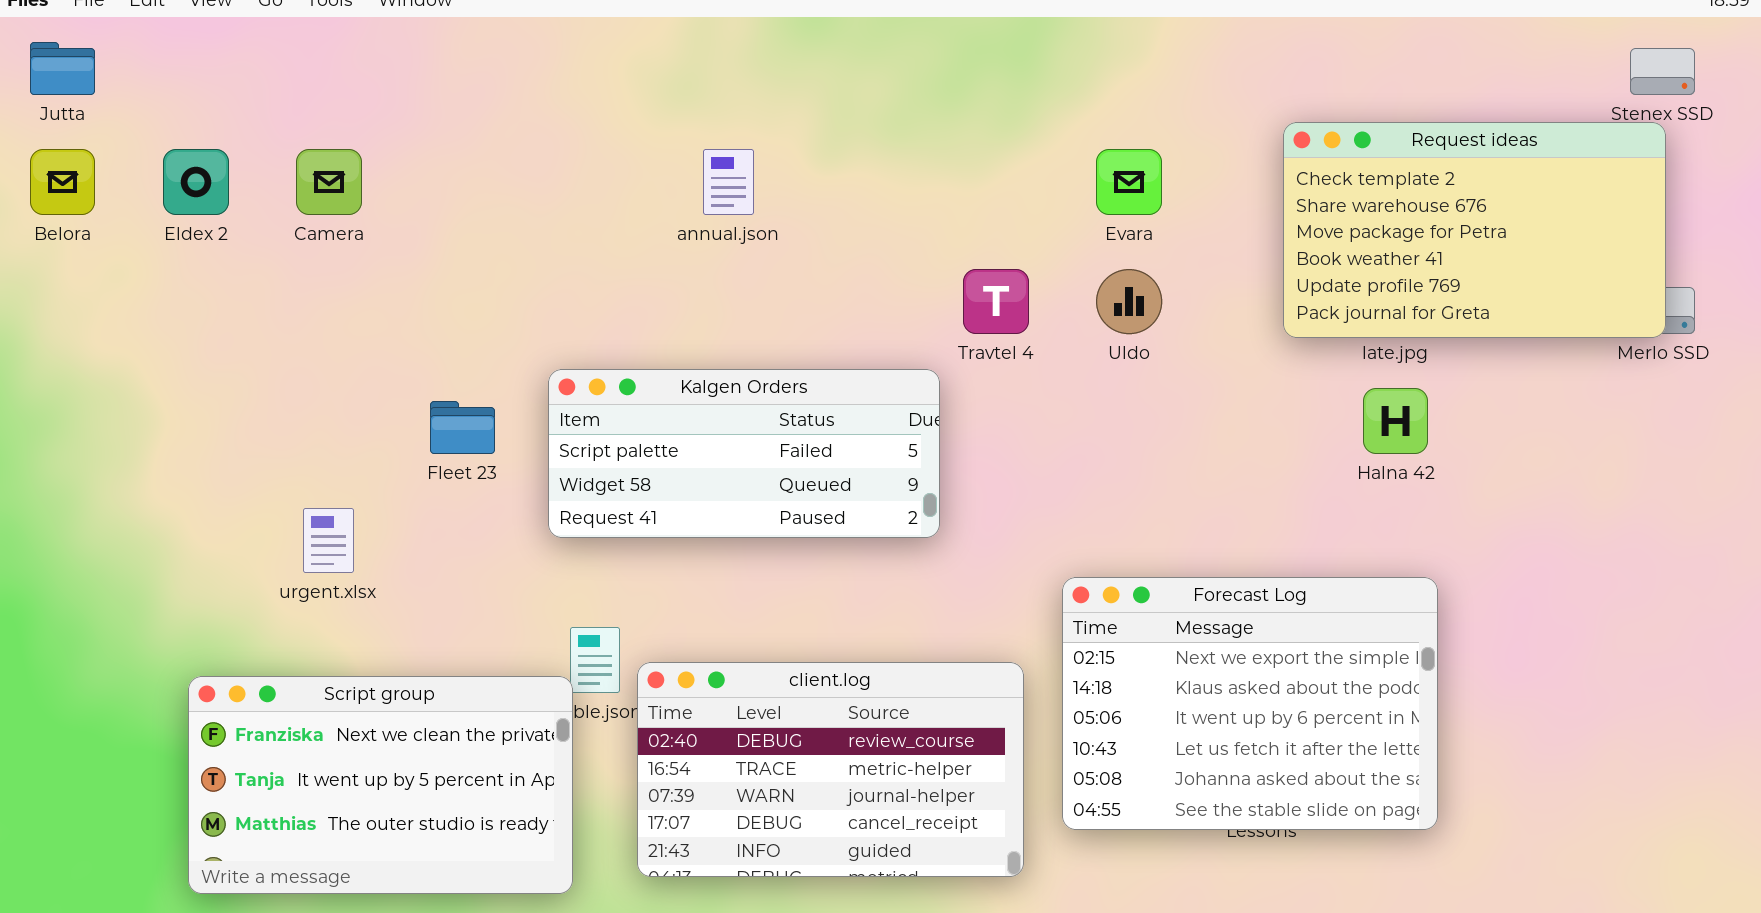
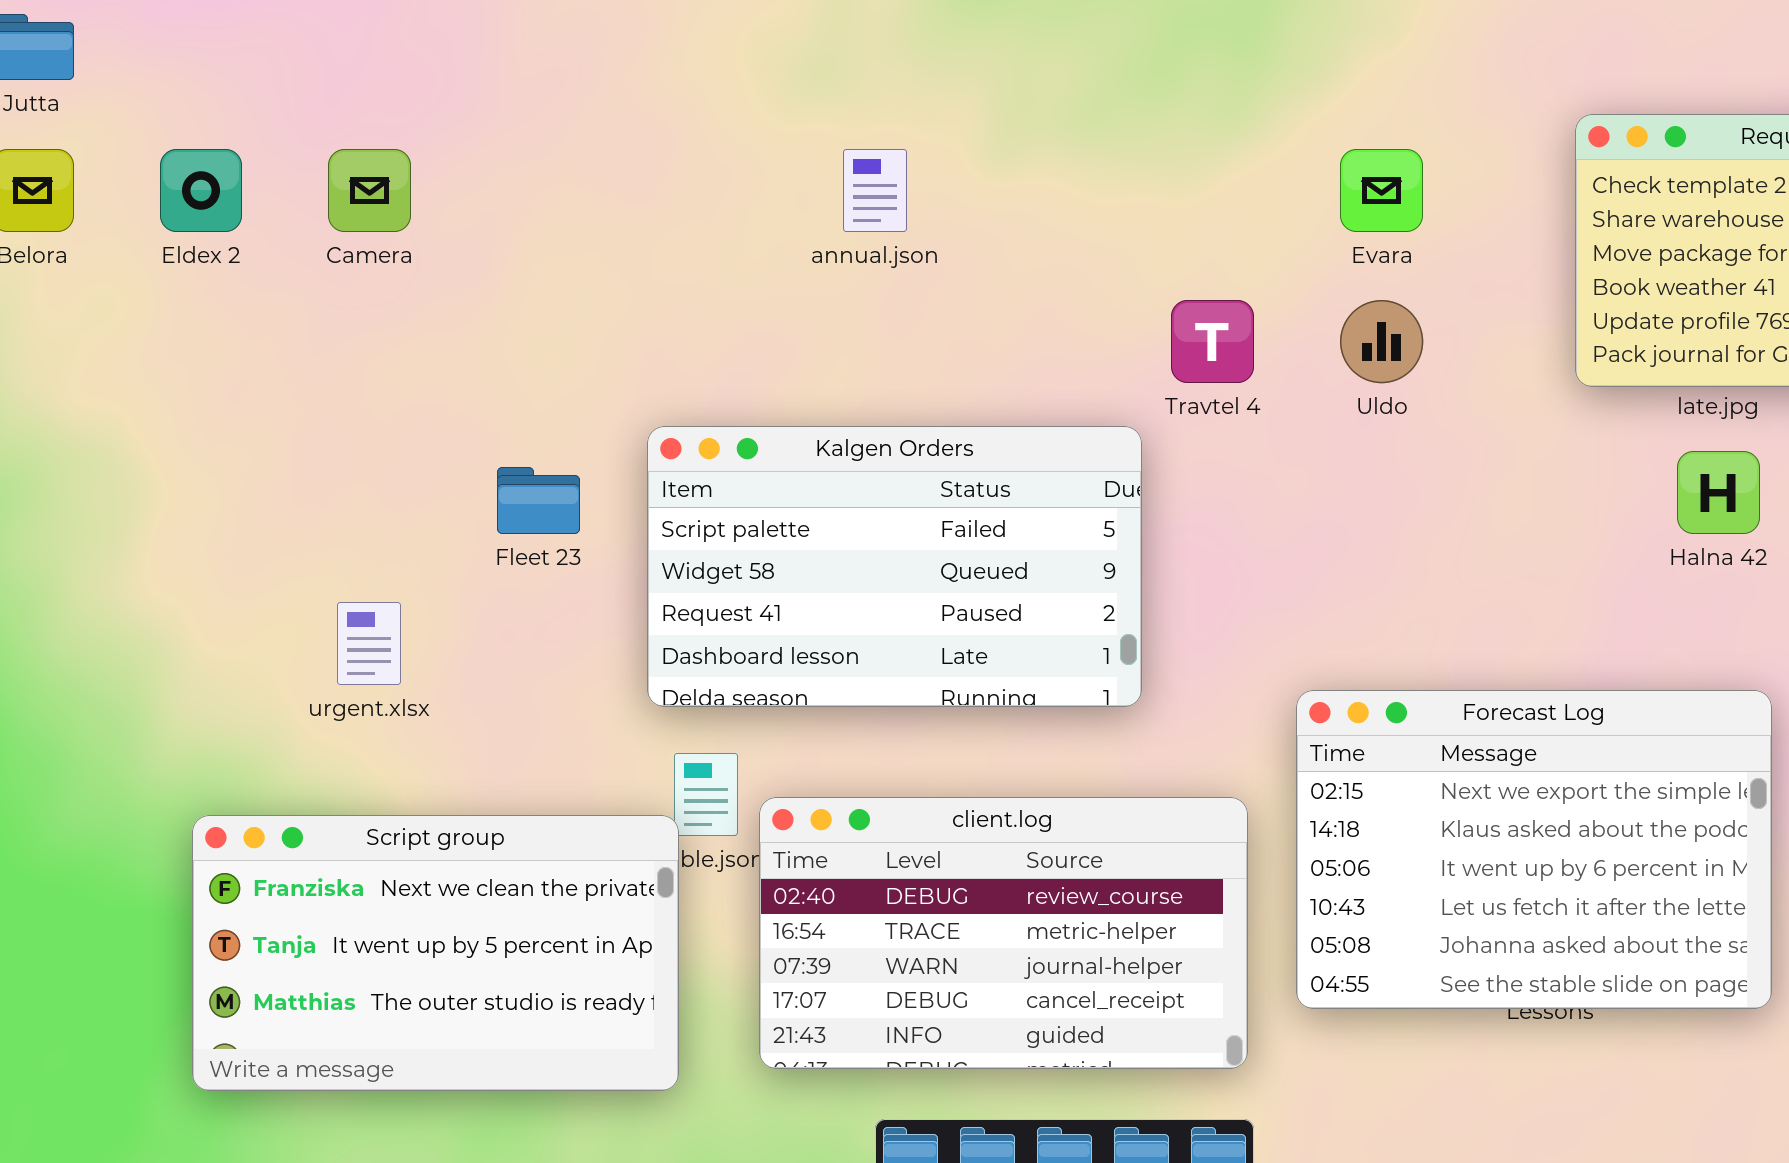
Kalgen Orders: [548,369,940,538] -> [647,426,1142,707], resized

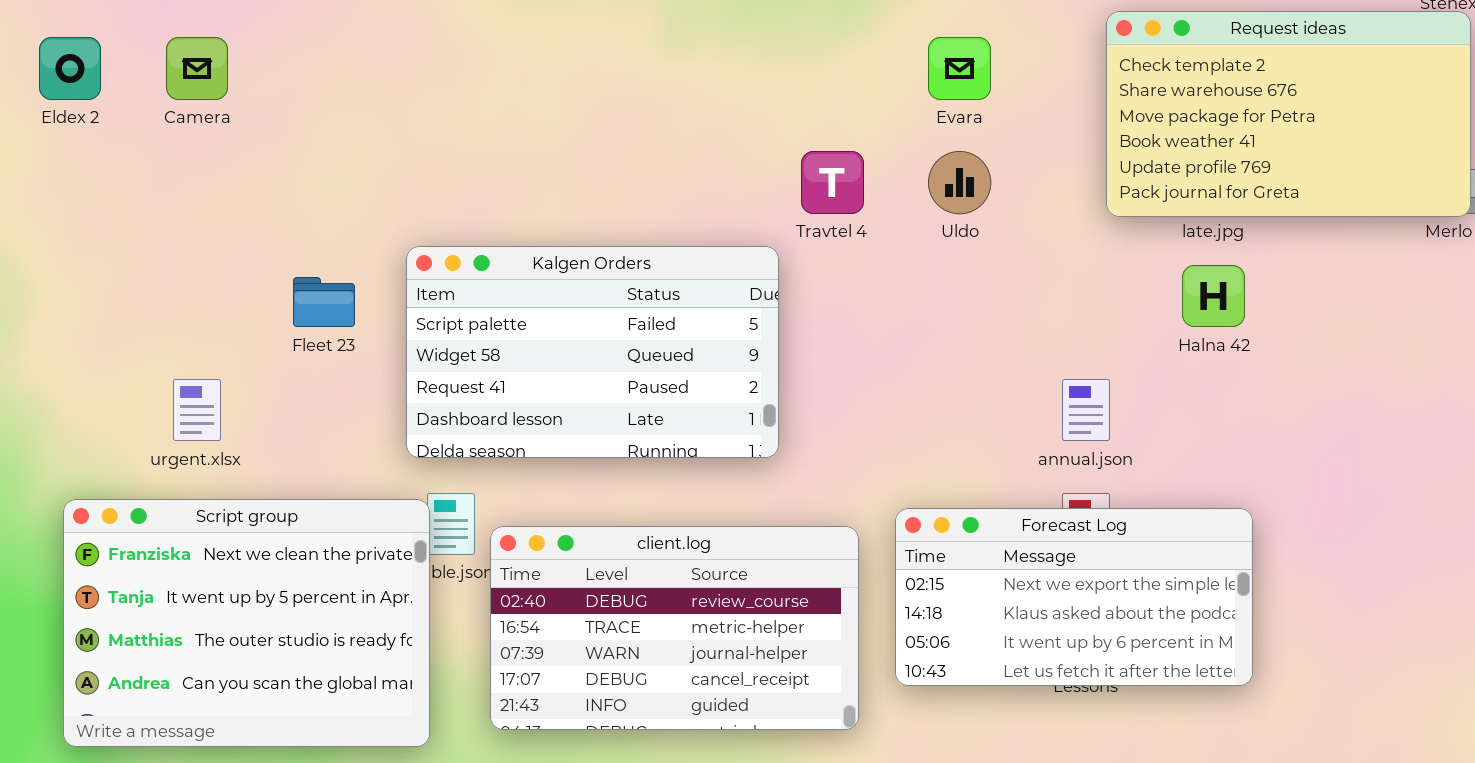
annual.json: [843,149,907,232] -> [1062,379,1110,441], moved
Forecast Log: [1296,690,1772,1009] -> [895,508,1253,686], resized
Script group: [192,815,679,1091] -> [63,499,430,747], resized

